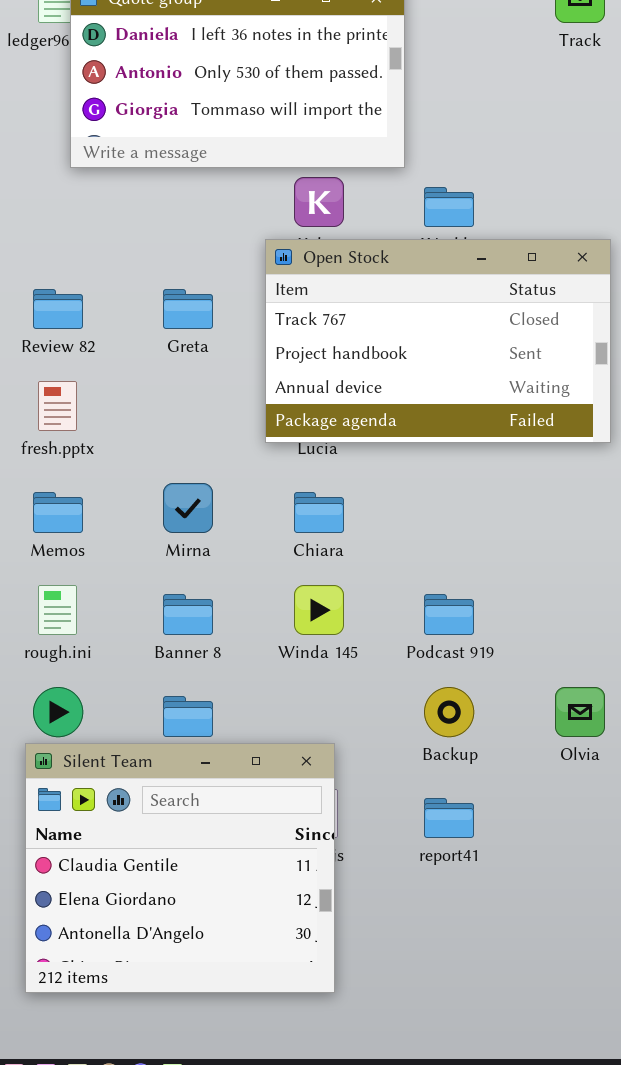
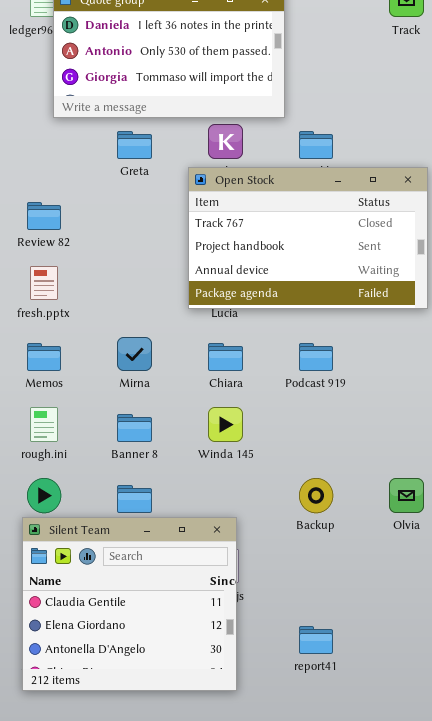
Greta: [163,289,213,329] -> [117,131,152,159], moved
Podcast 919: [424,594,474,635] -> [299,343,333,371], moved
report41: [424,798,474,838] -> [299,626,333,654], moved

